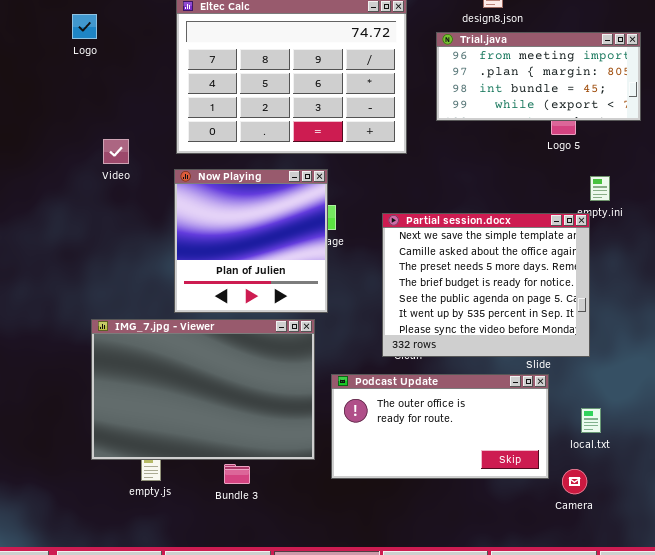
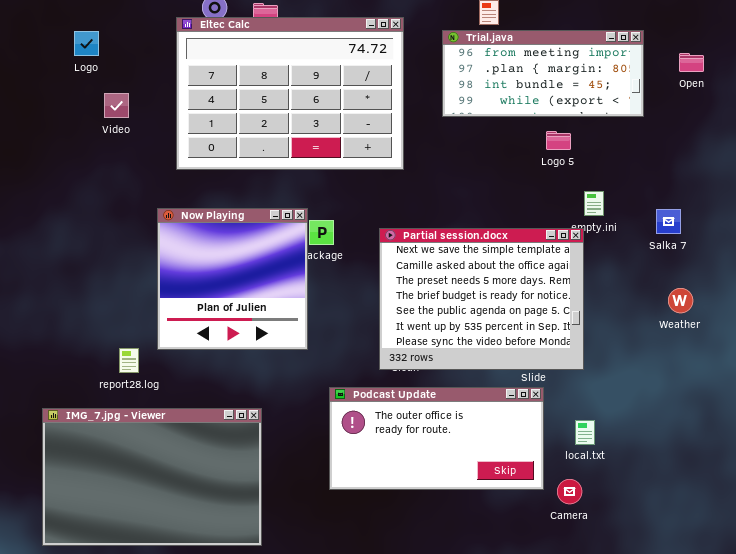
Trial.java: [436,32,641,121] -> [442,30,644,117], moved
Video: [103,139,129,164] -> [104,93,129,118], moved
Now Playing: [174,169,328,313] -> [157,208,308,350], moved
IMG_7.jpg - Viewer: [91,319,315,460] -> [42,408,262,546], moved

